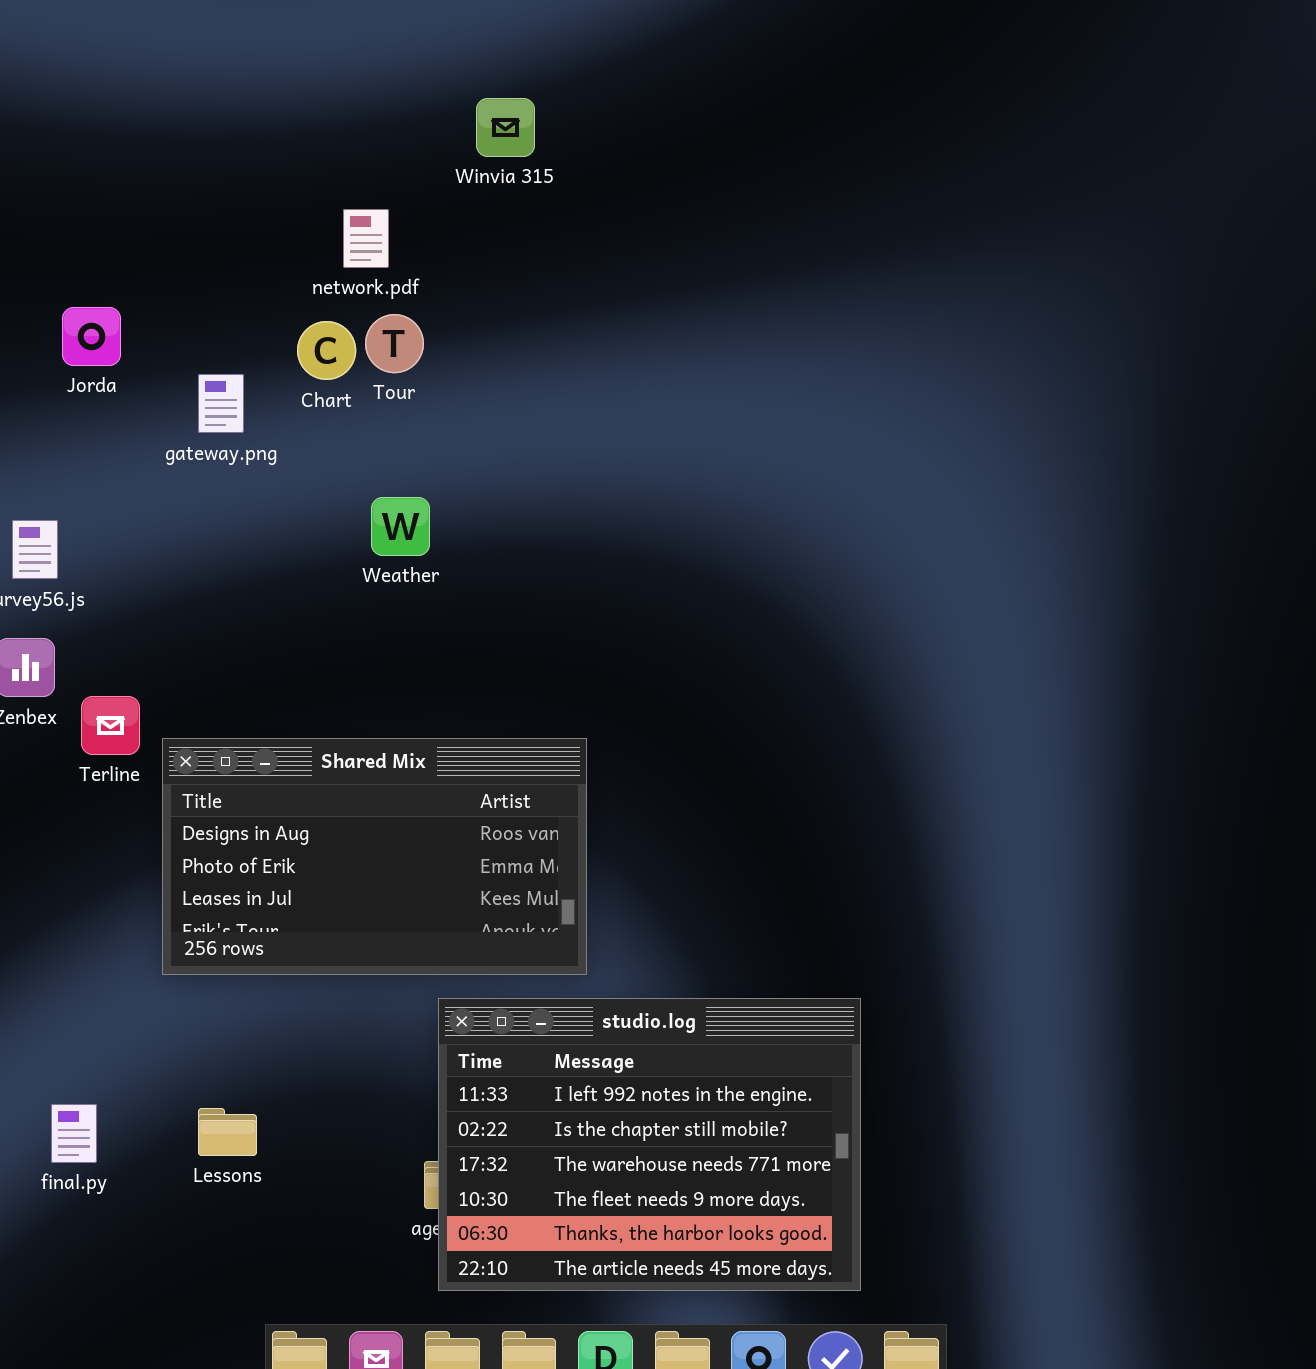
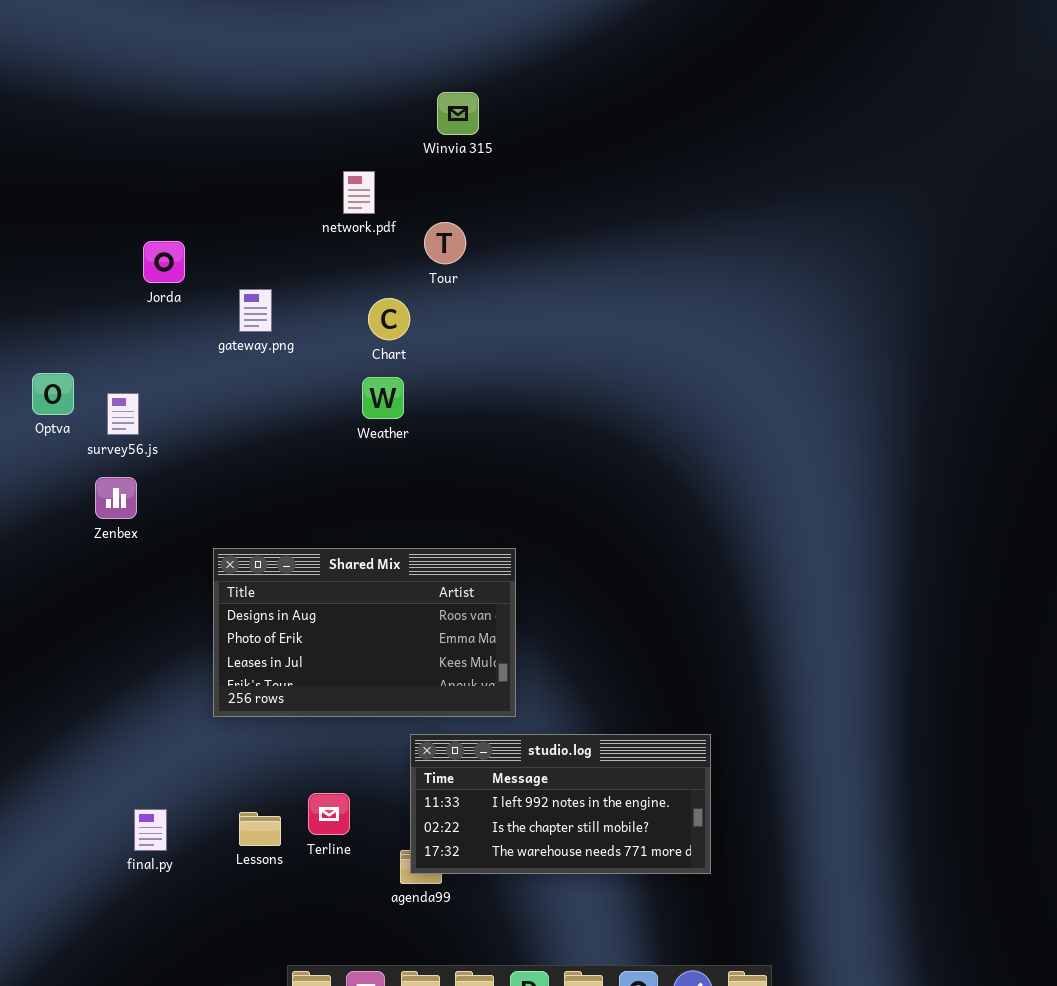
Tour: [365,314,424,373] -> [424,222,466,264], moved
Chart: [297,321,356,380] -> [368,298,410,340], moved
Terline: [81,696,140,755] -> [308,793,350,835], moved
studio.log: [438,998,861,1291] -> [410,734,711,874], resized

